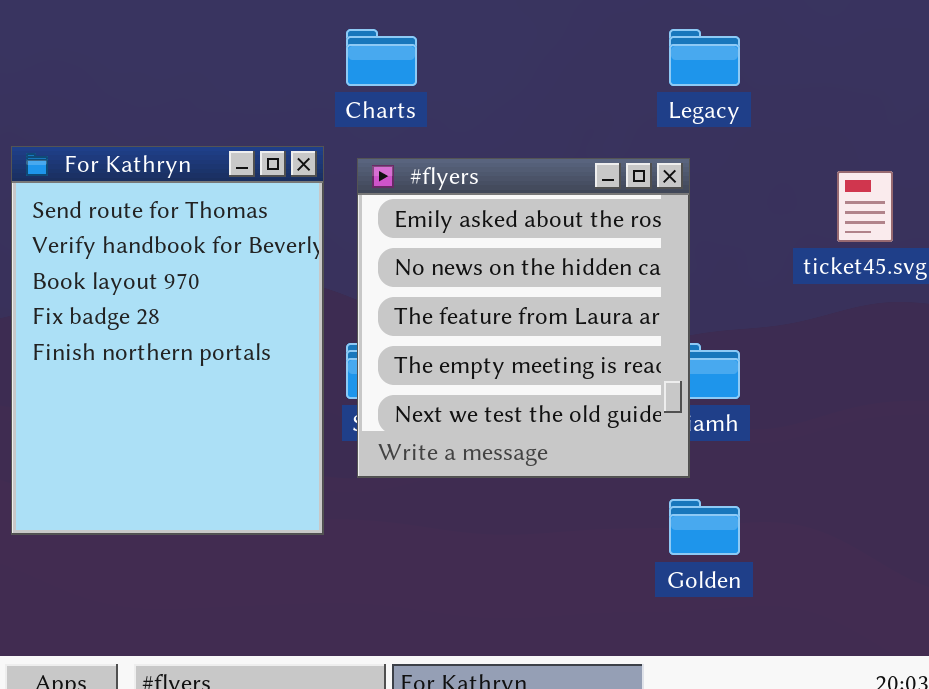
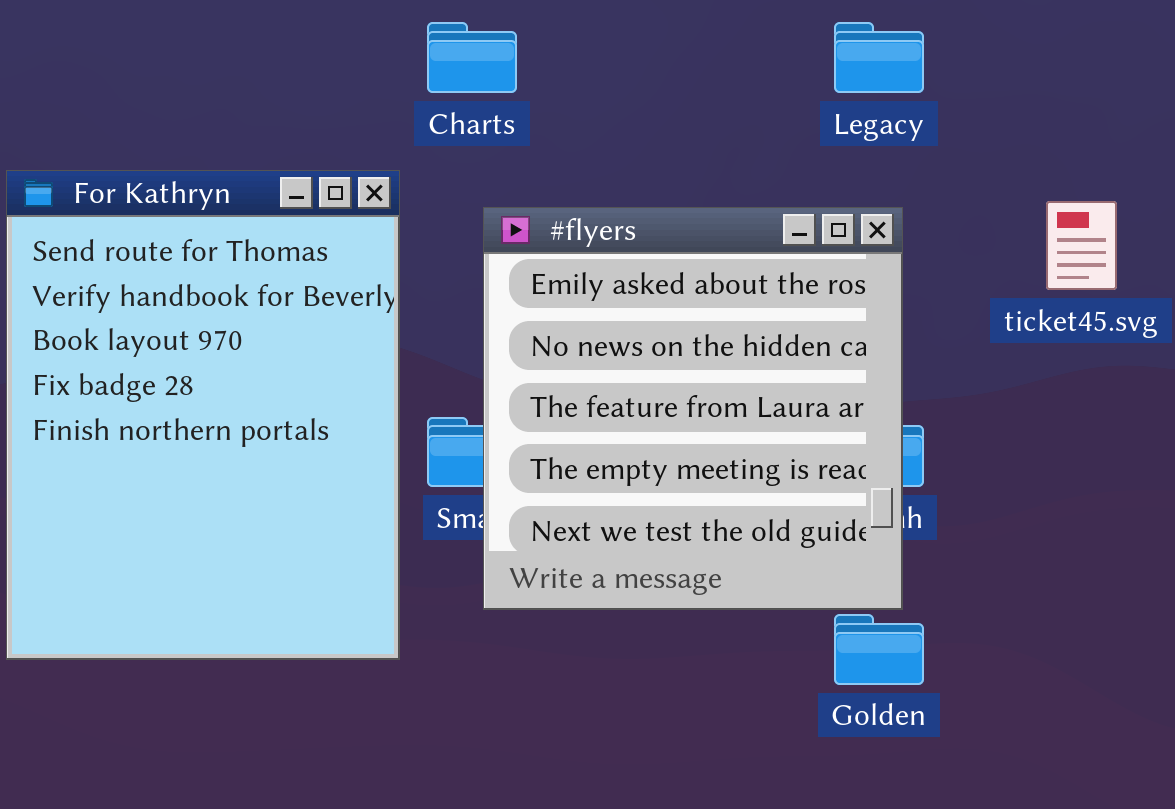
#flyers: [357,158,690,478] -> [483,207,903,610], moved

